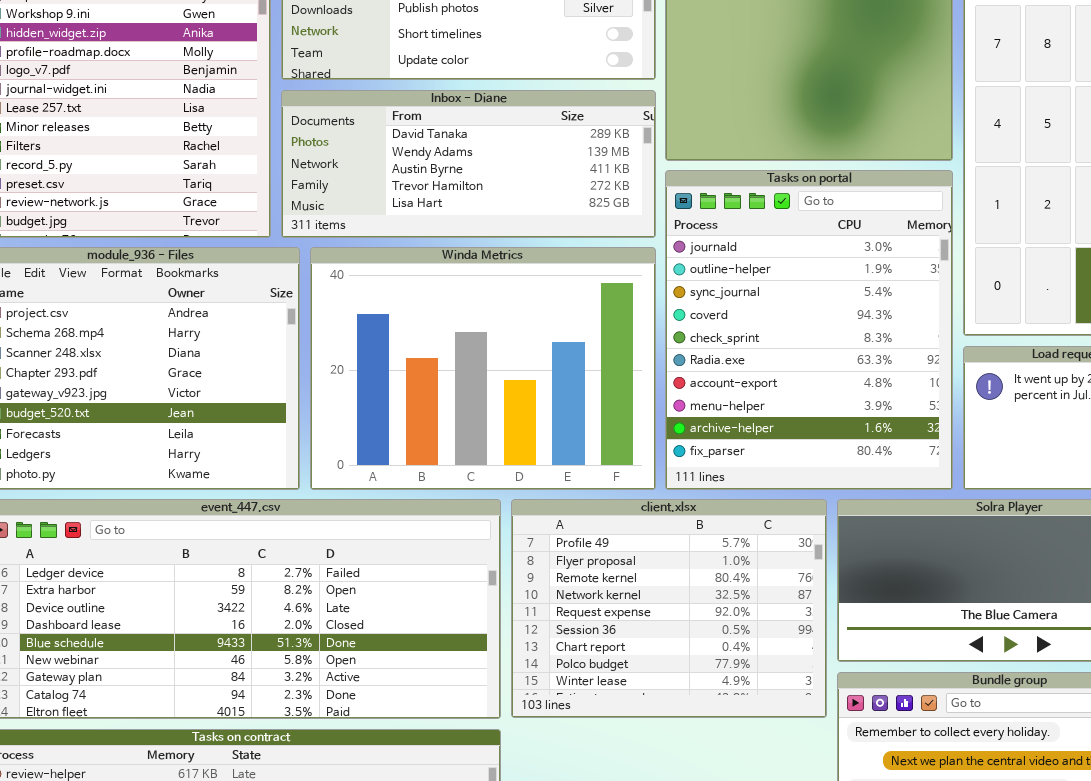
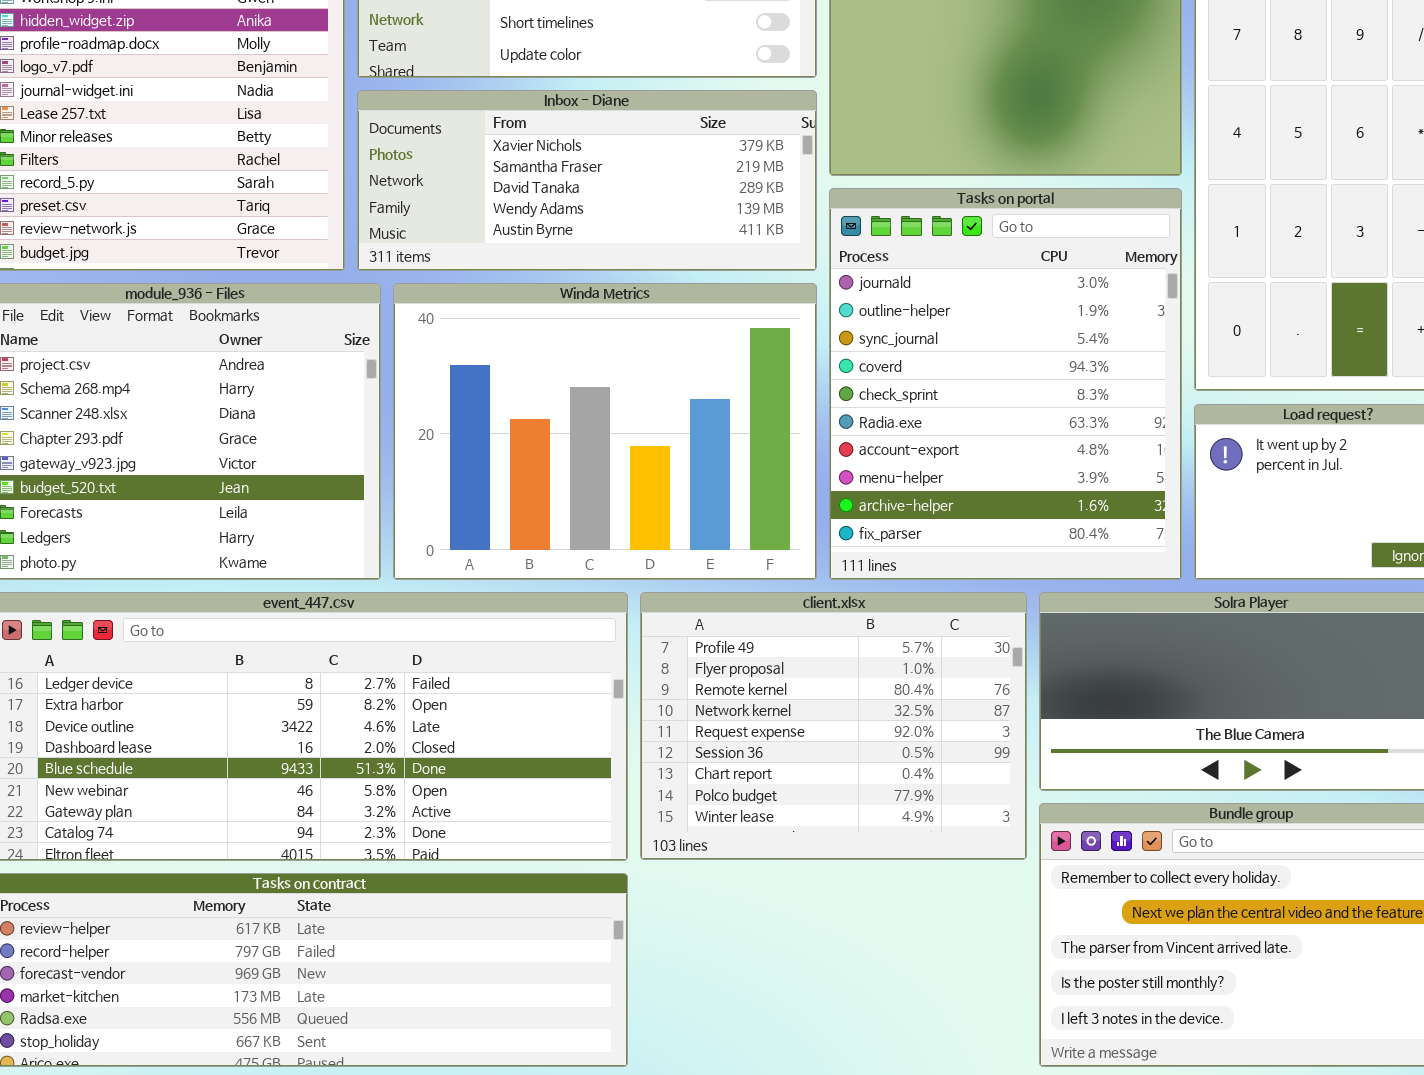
Inbox - Diane: [281,90,656,238] -> [357,90,817,271], scrolled up 2 rows

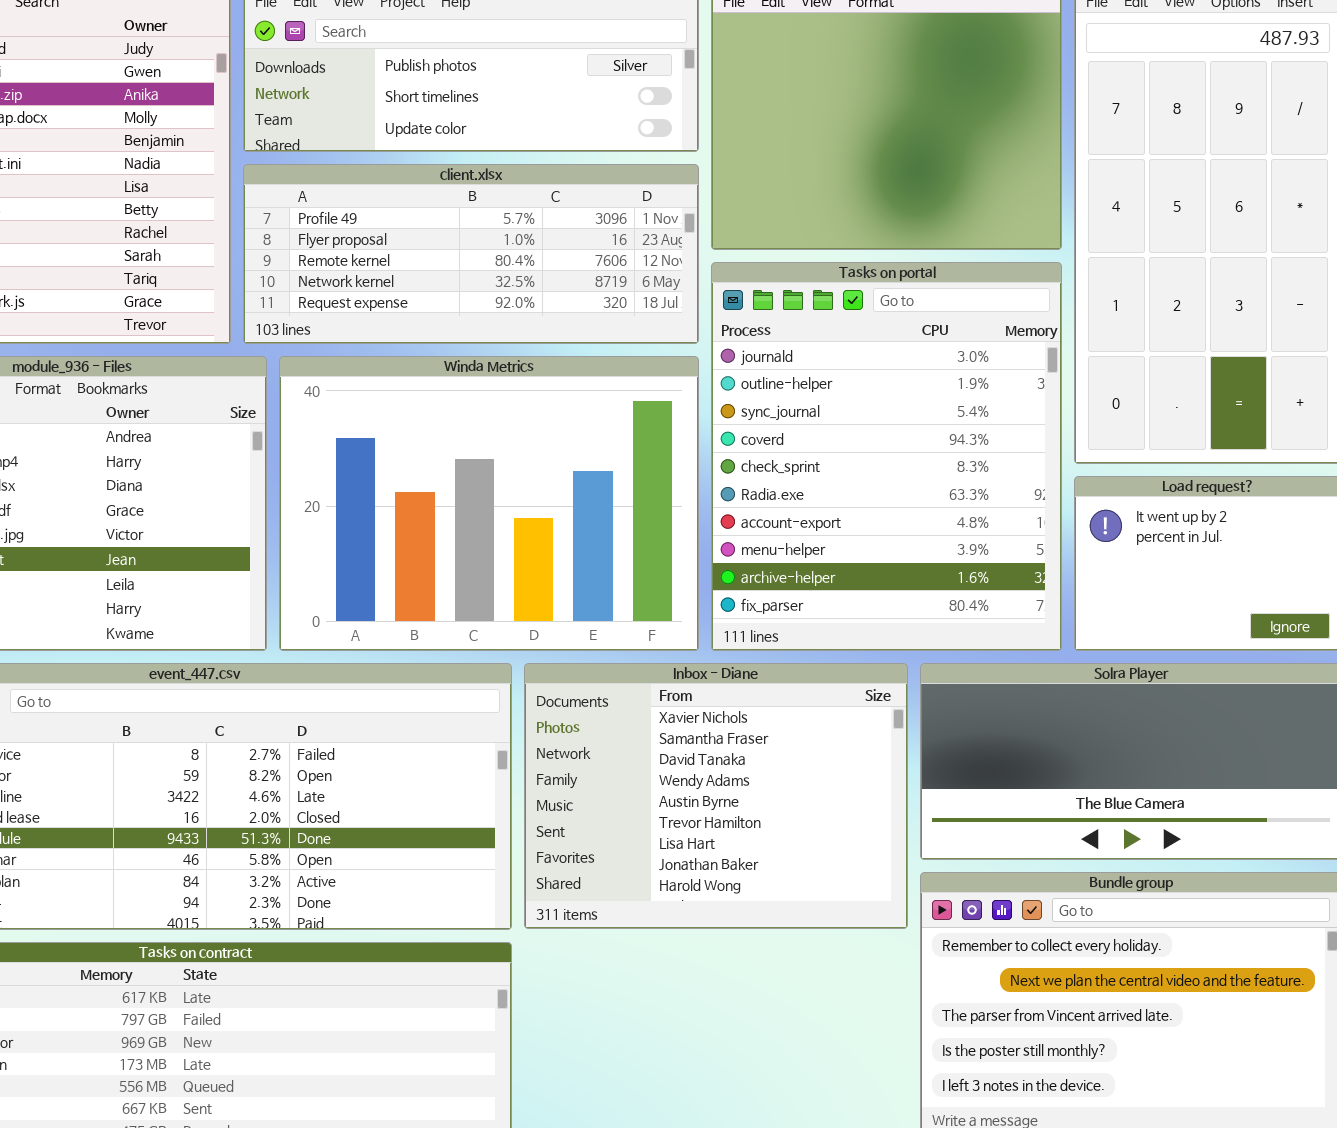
Inbox - Diane: [357,90,817,271] -> [524,663,908,929], moved, resized
client.xlsx: [640,592,1027,860] -> [243,164,699,344], moved, resized

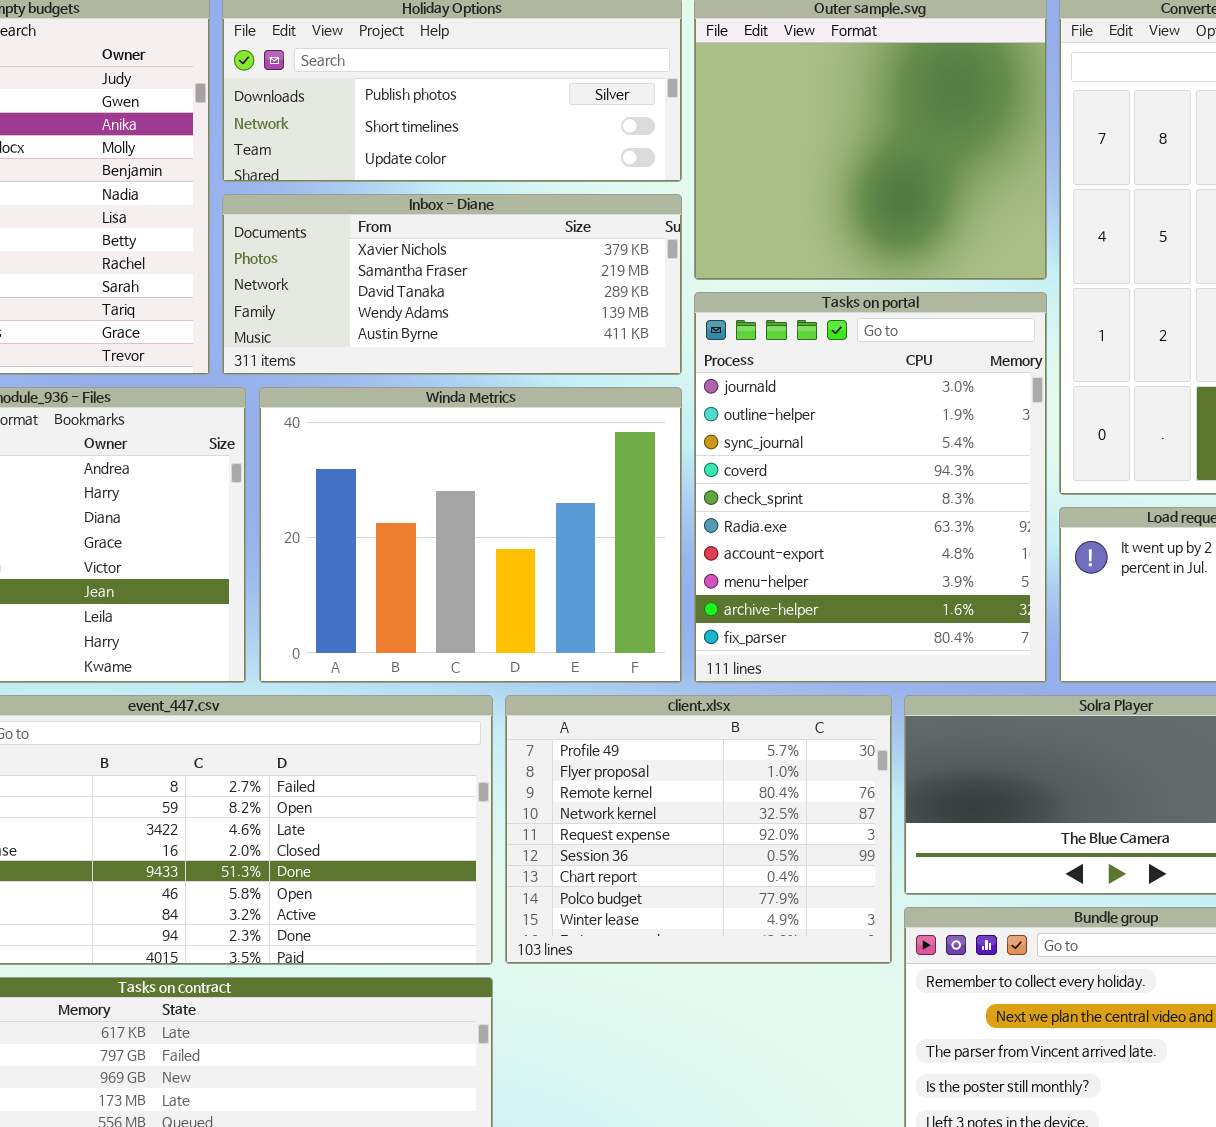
client.xlsx: [243,164,699,344] -> [505,695,892,964], moved, resized
Inbox - Diane: [524,663,908,929] -> [222,194,682,375], moved, resized

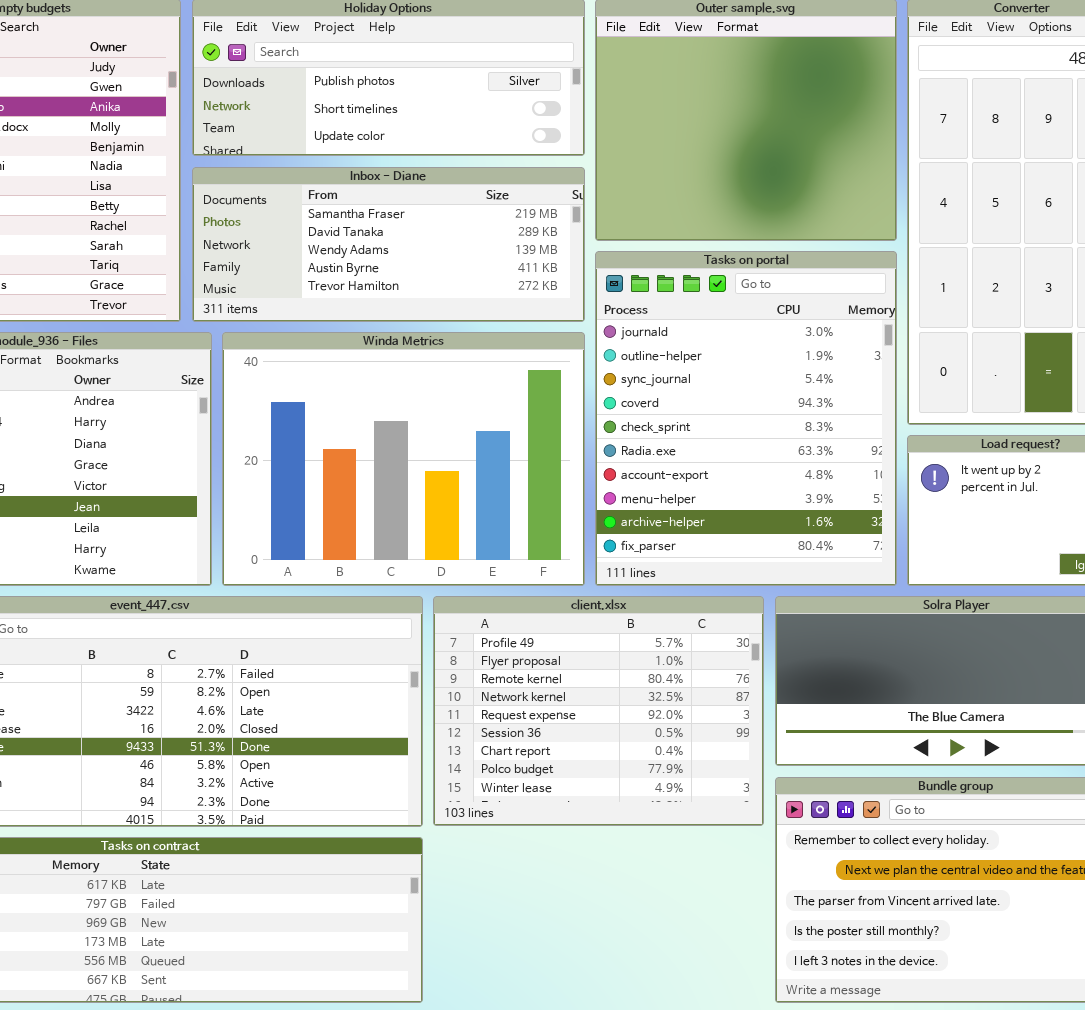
Inbox - Diane: [222,194,682,375] -> [192,167,585,322], scrolled down 1 row

